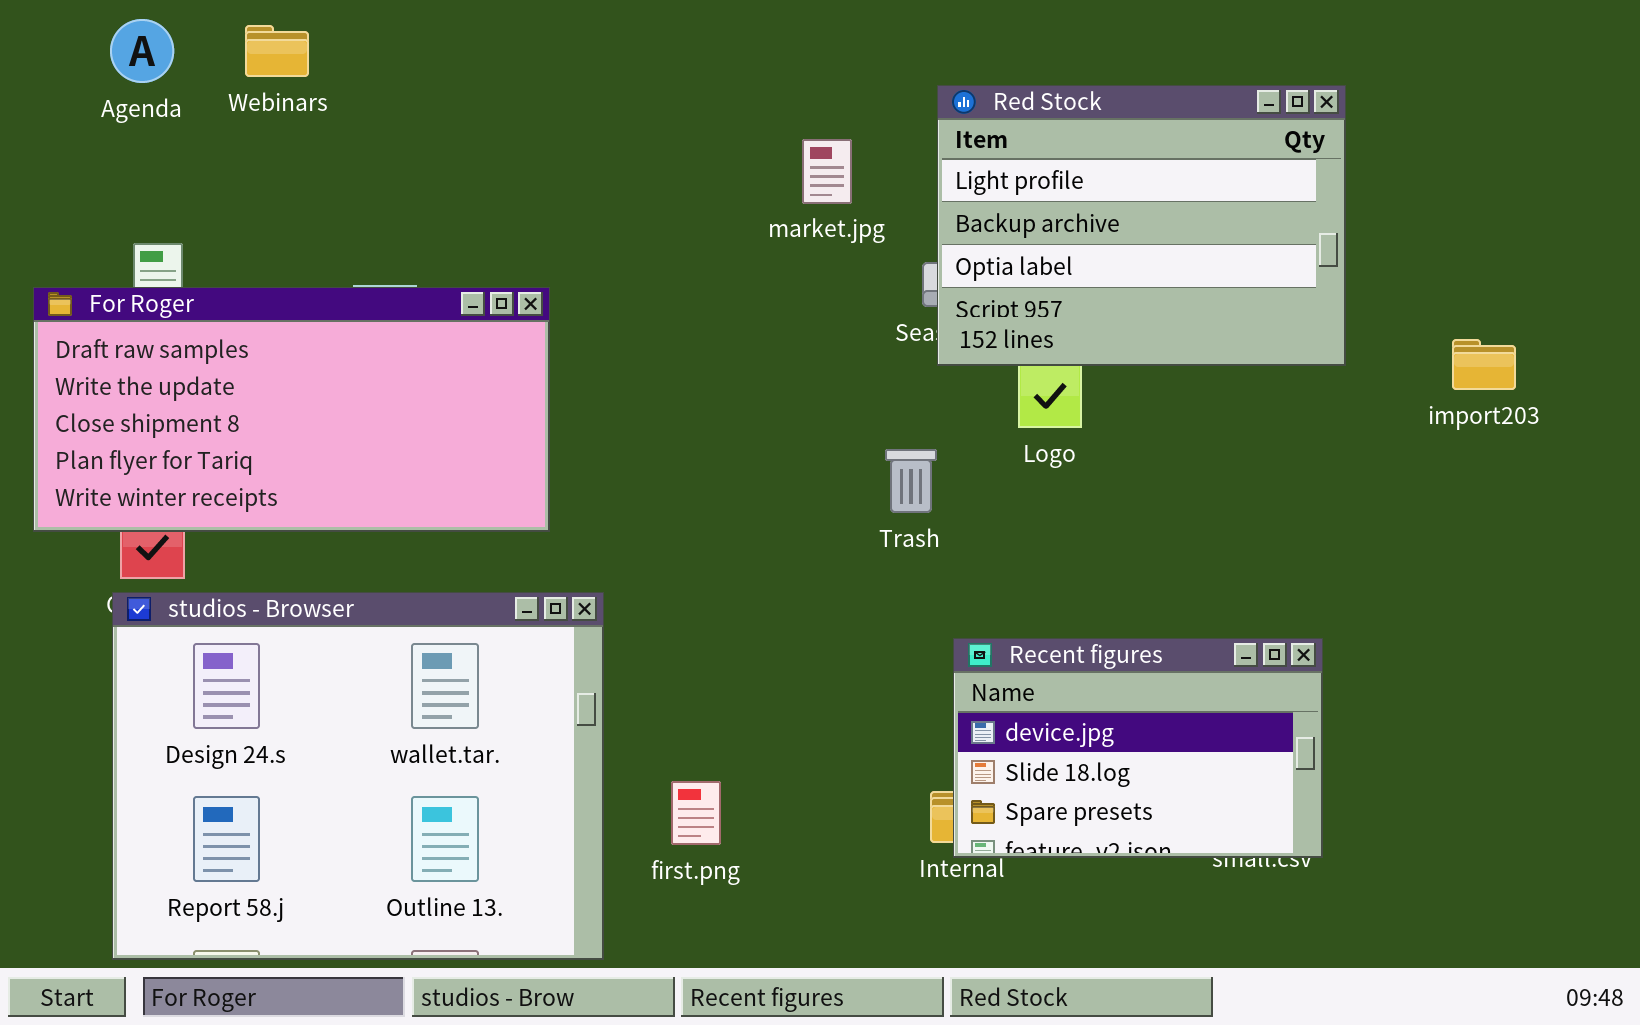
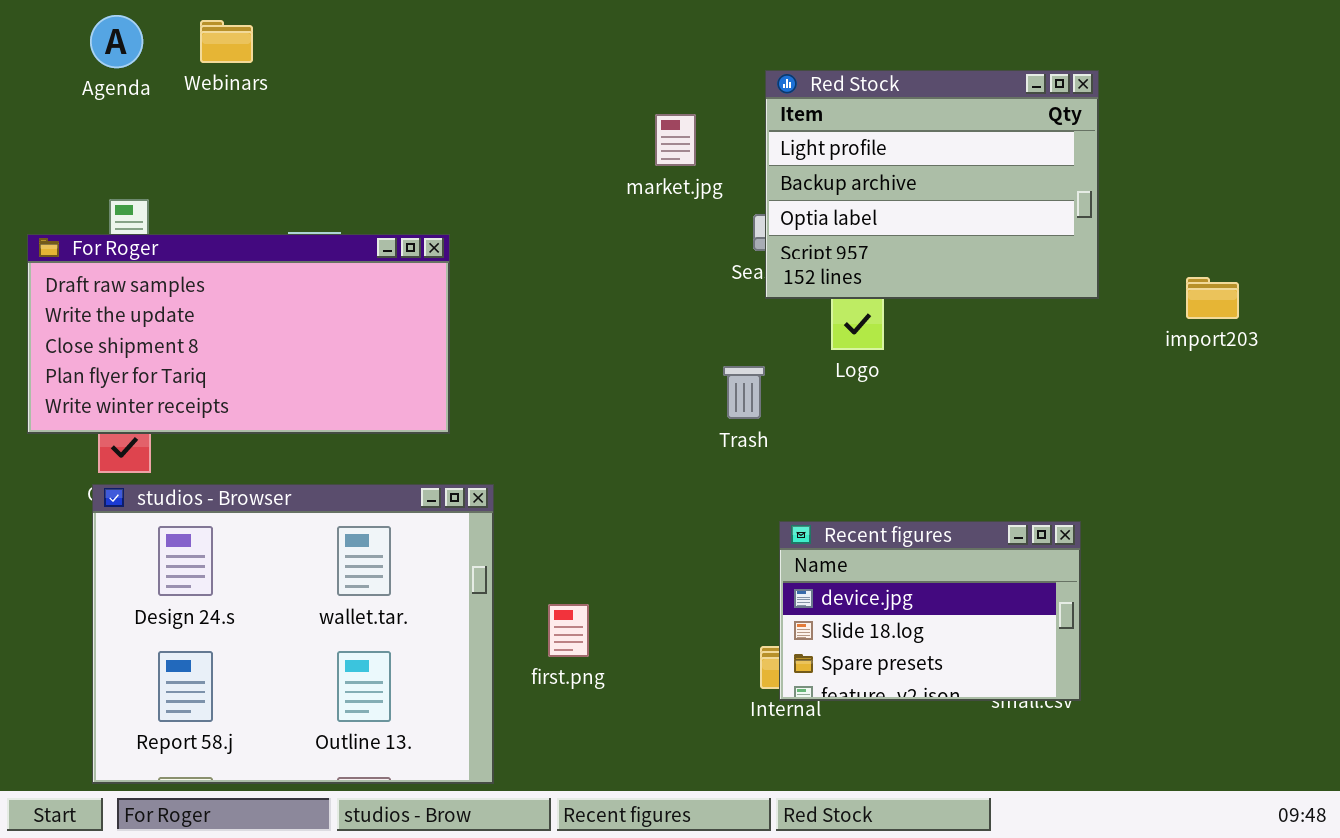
first.png: [671,781,721,845] -> [548,604,589,657], moved

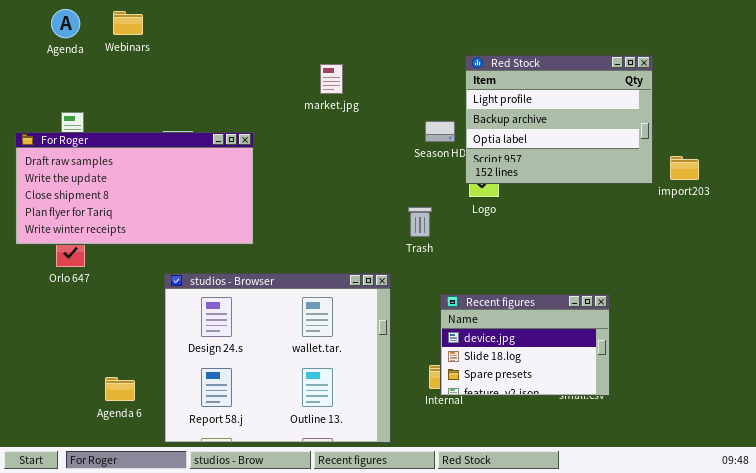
Red Stock: [765,70,1099,299] -> [465,55,653,184], moved
market.jpg: [655,114,696,166] -> [320,64,343,94], moved
studios - Browser: [92,484,494,784] -> [164,273,391,443], moved

